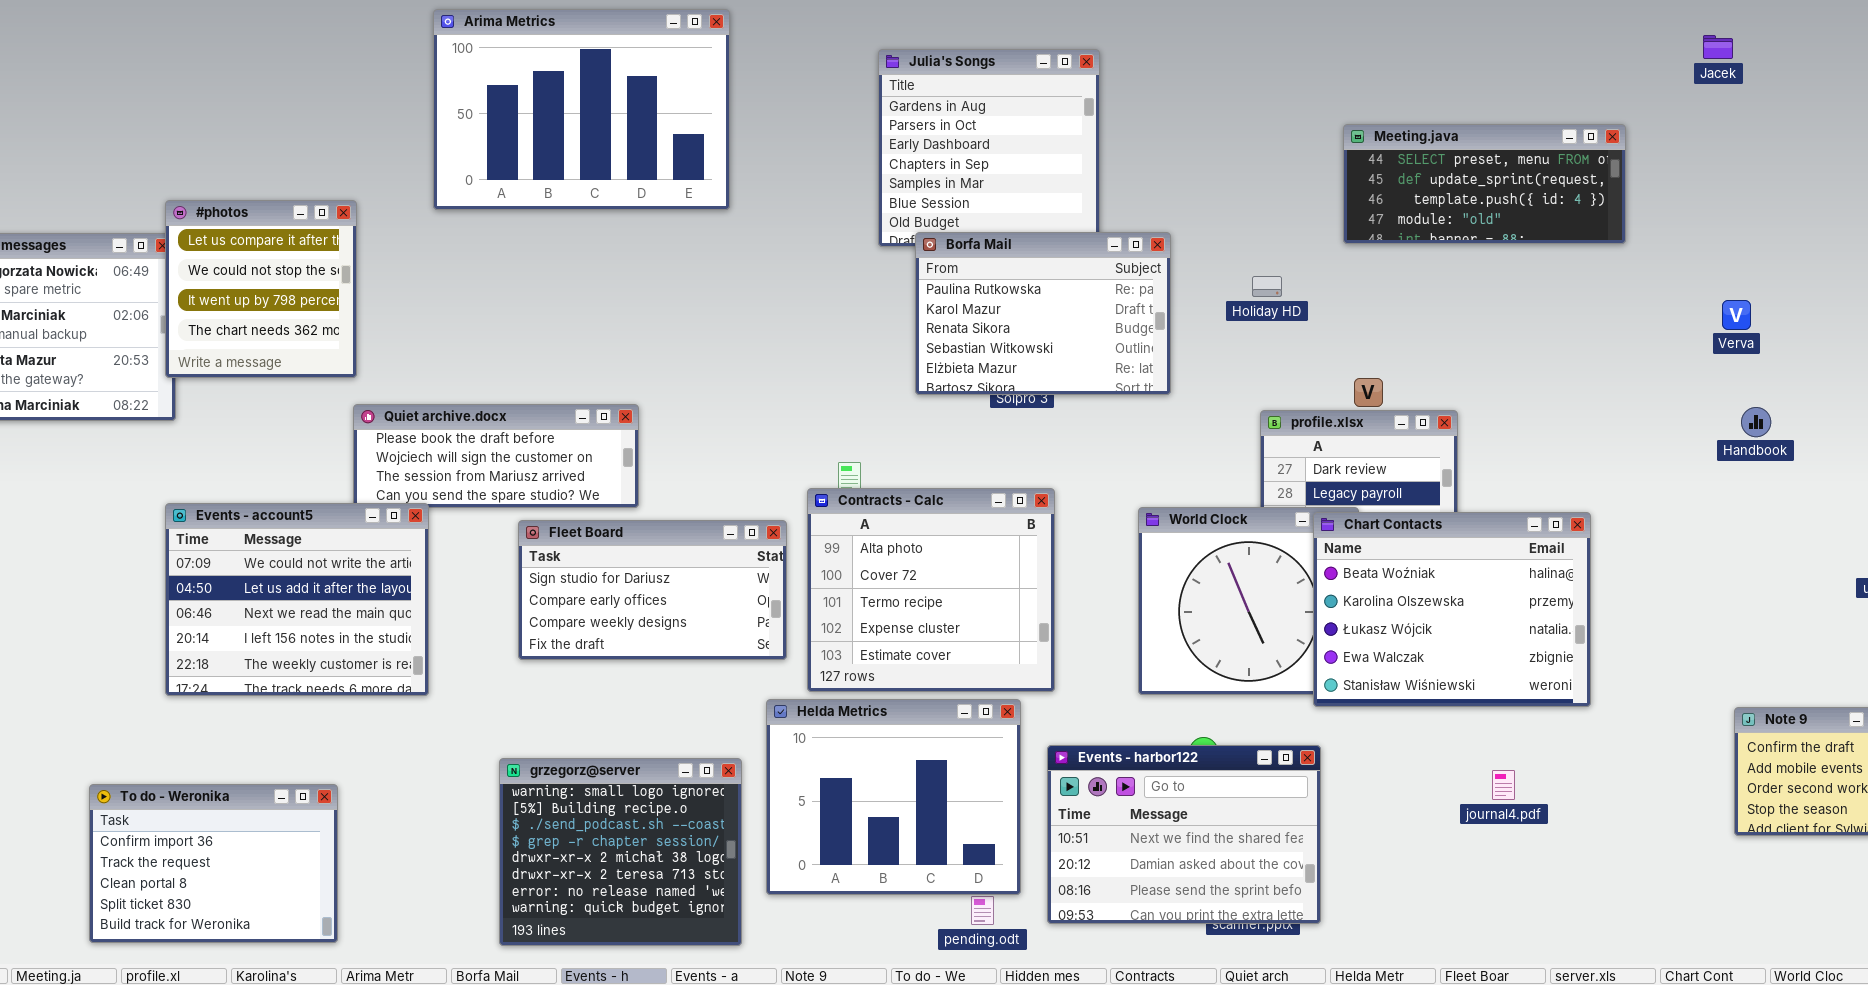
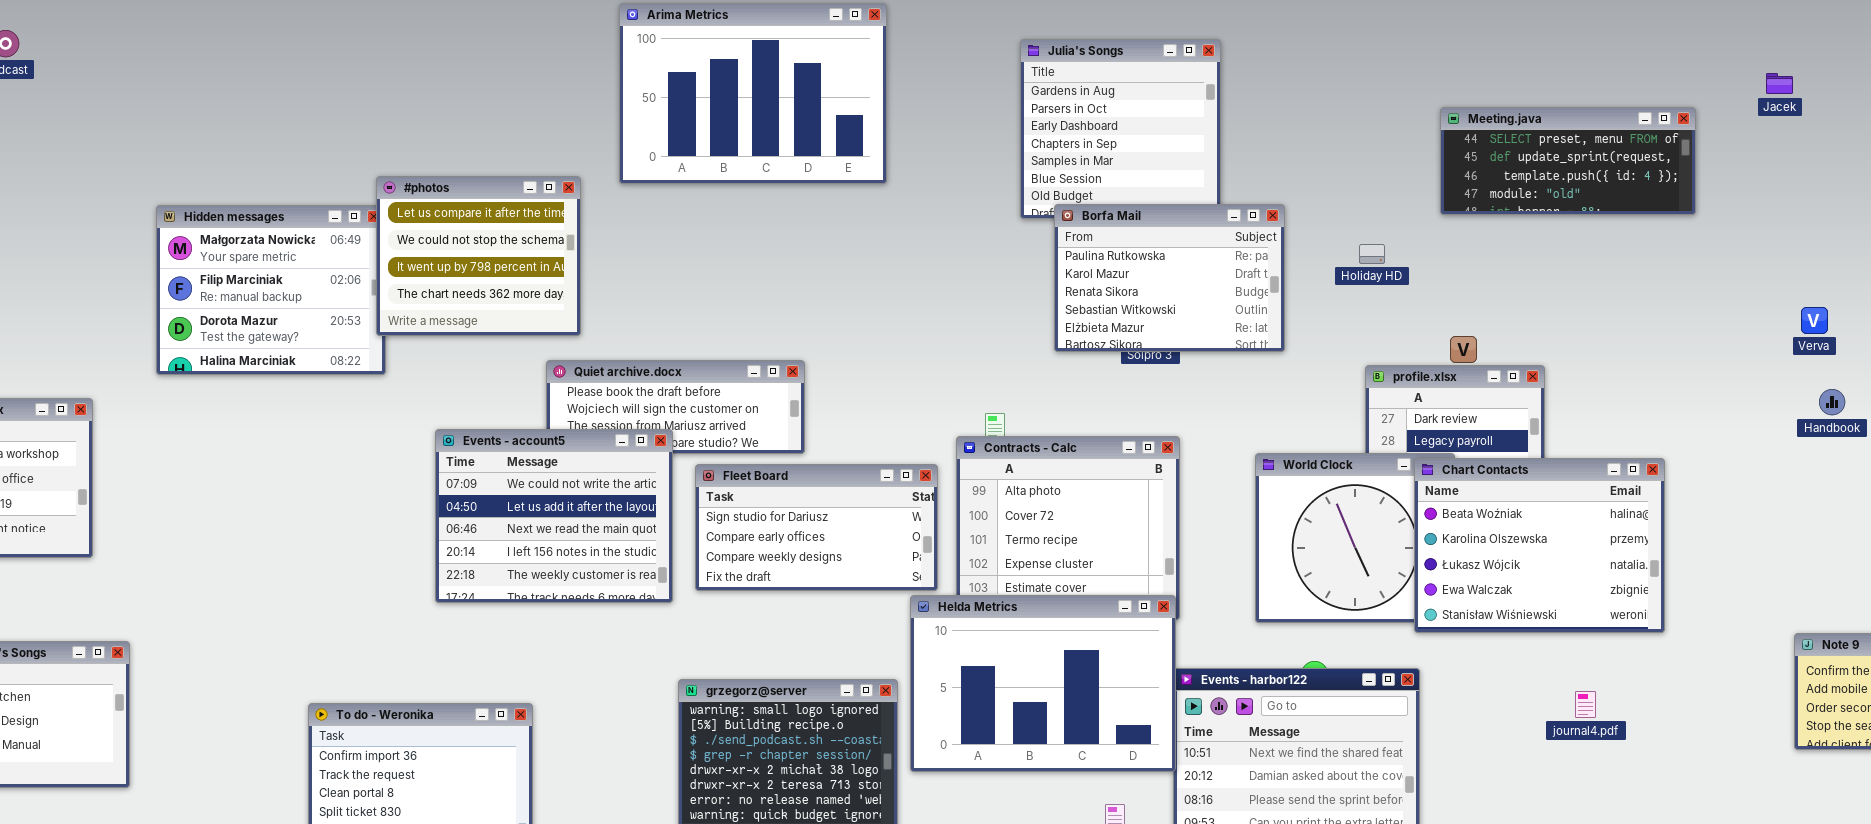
Jacek: [1703,35,1733,59] -> [1766,73,1793,94], moved
#photos: [165,200,357,378] -> [376,176,581,336], resized
Verva: [1722,300,1751,330] -> [1801,307,1828,334], moved
Handbook: [1741,407,1771,437] -> [1819,389,1845,415], moved
Events - account5: [165,503,429,696] -> [435,429,673,603], moved
Helda Metrics: [766,699,1021,895] -> [910,595,1176,772], moved, resized

